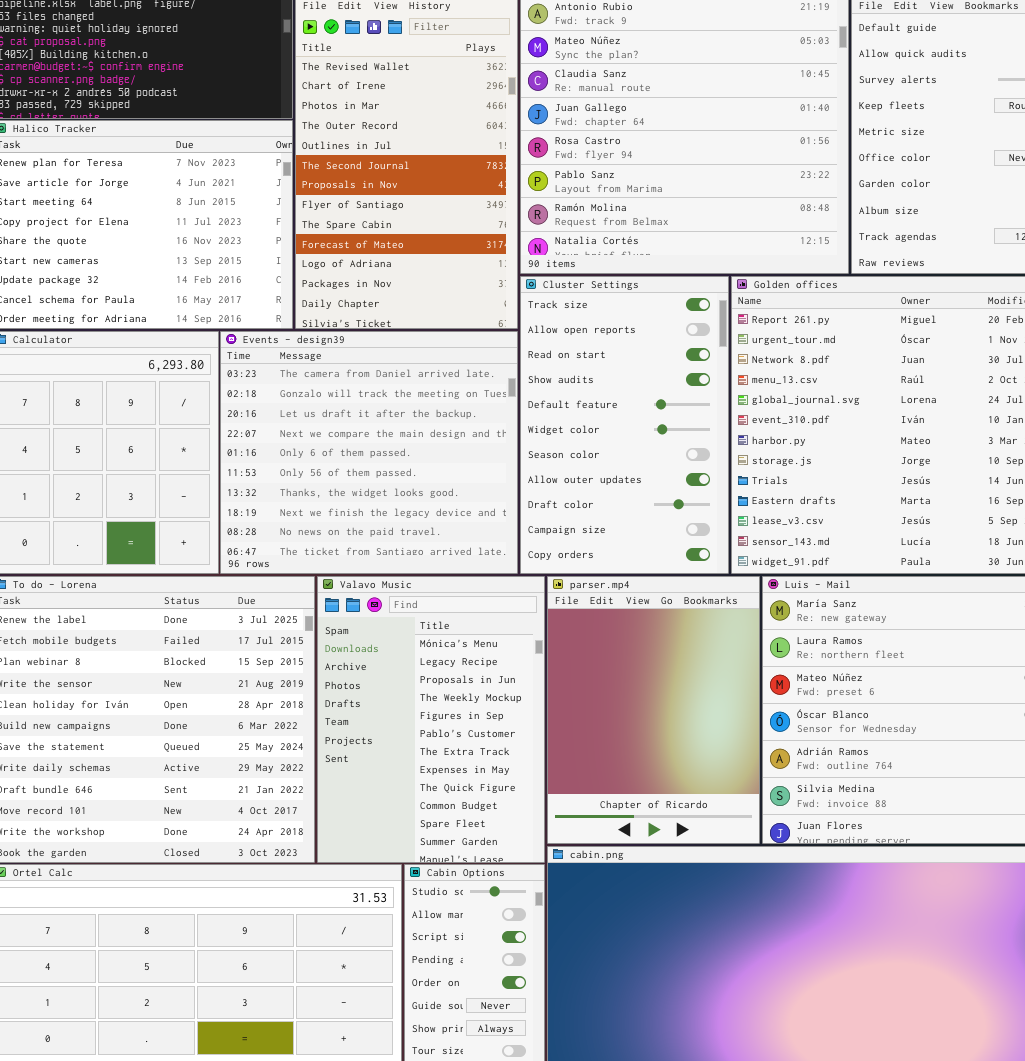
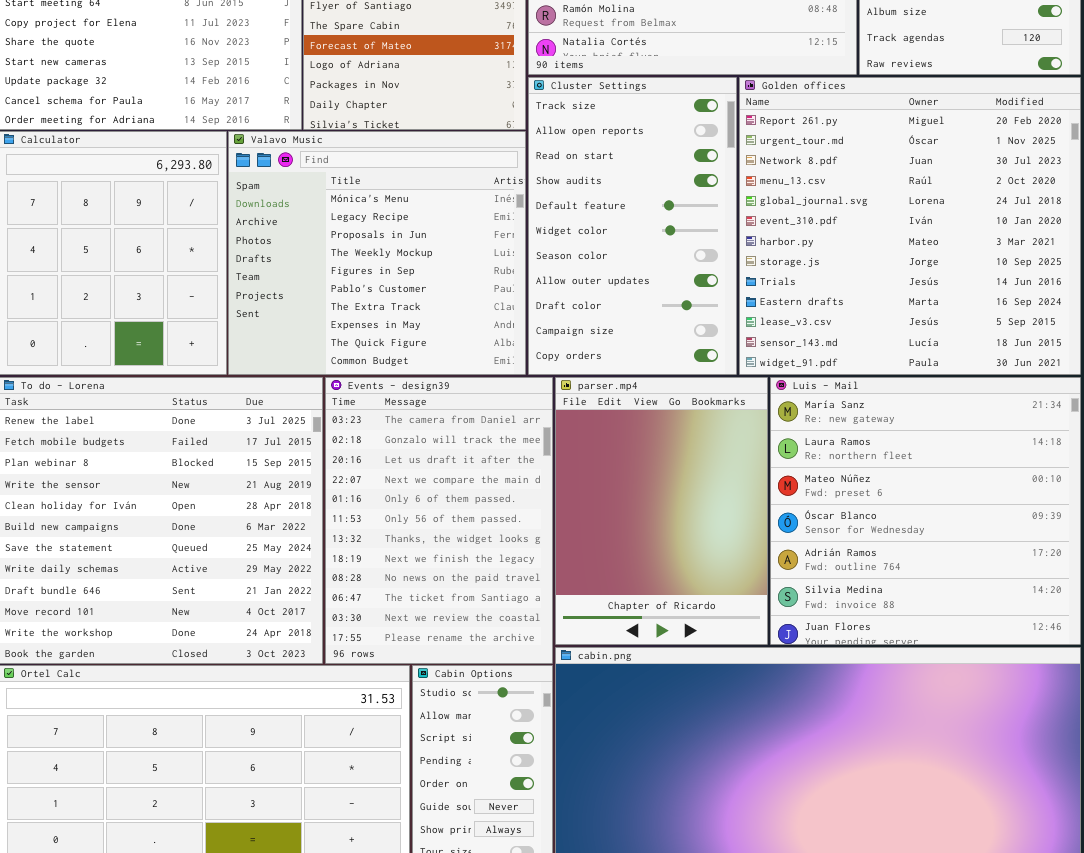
Events - design39: [220,331,518,574] -> [325,377,553,664], moved, resized
Valavo Music: [317,576,545,863] -> [228,131,526,375], moved, resized

